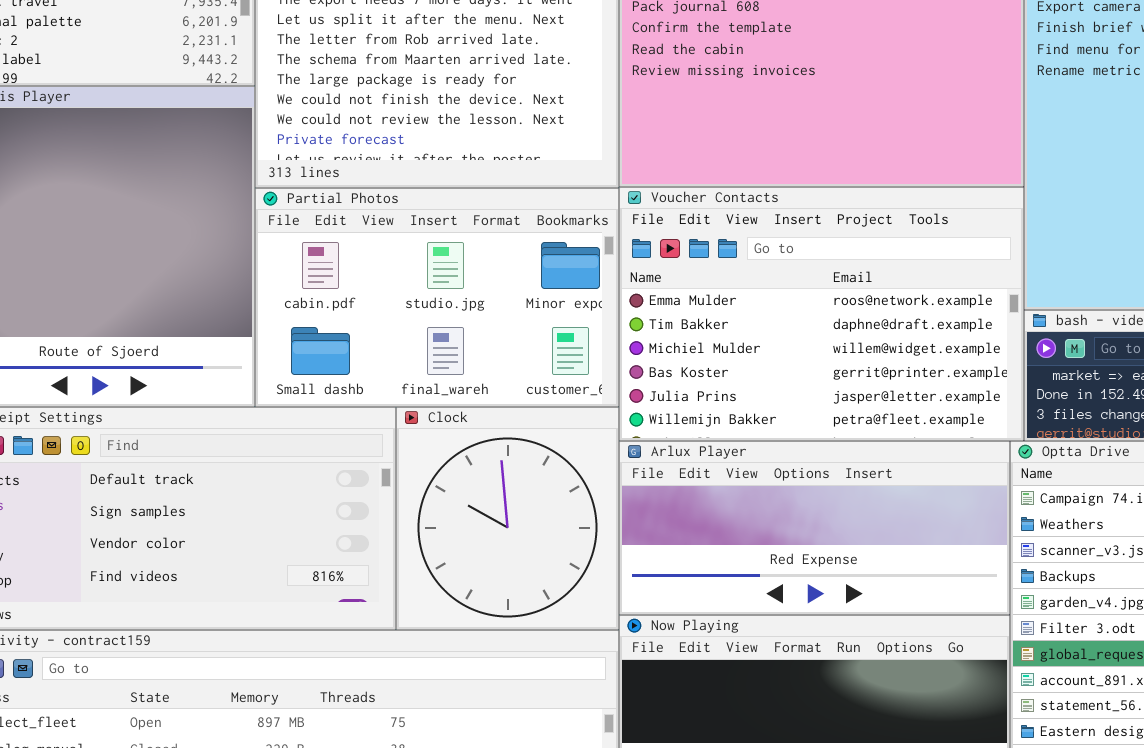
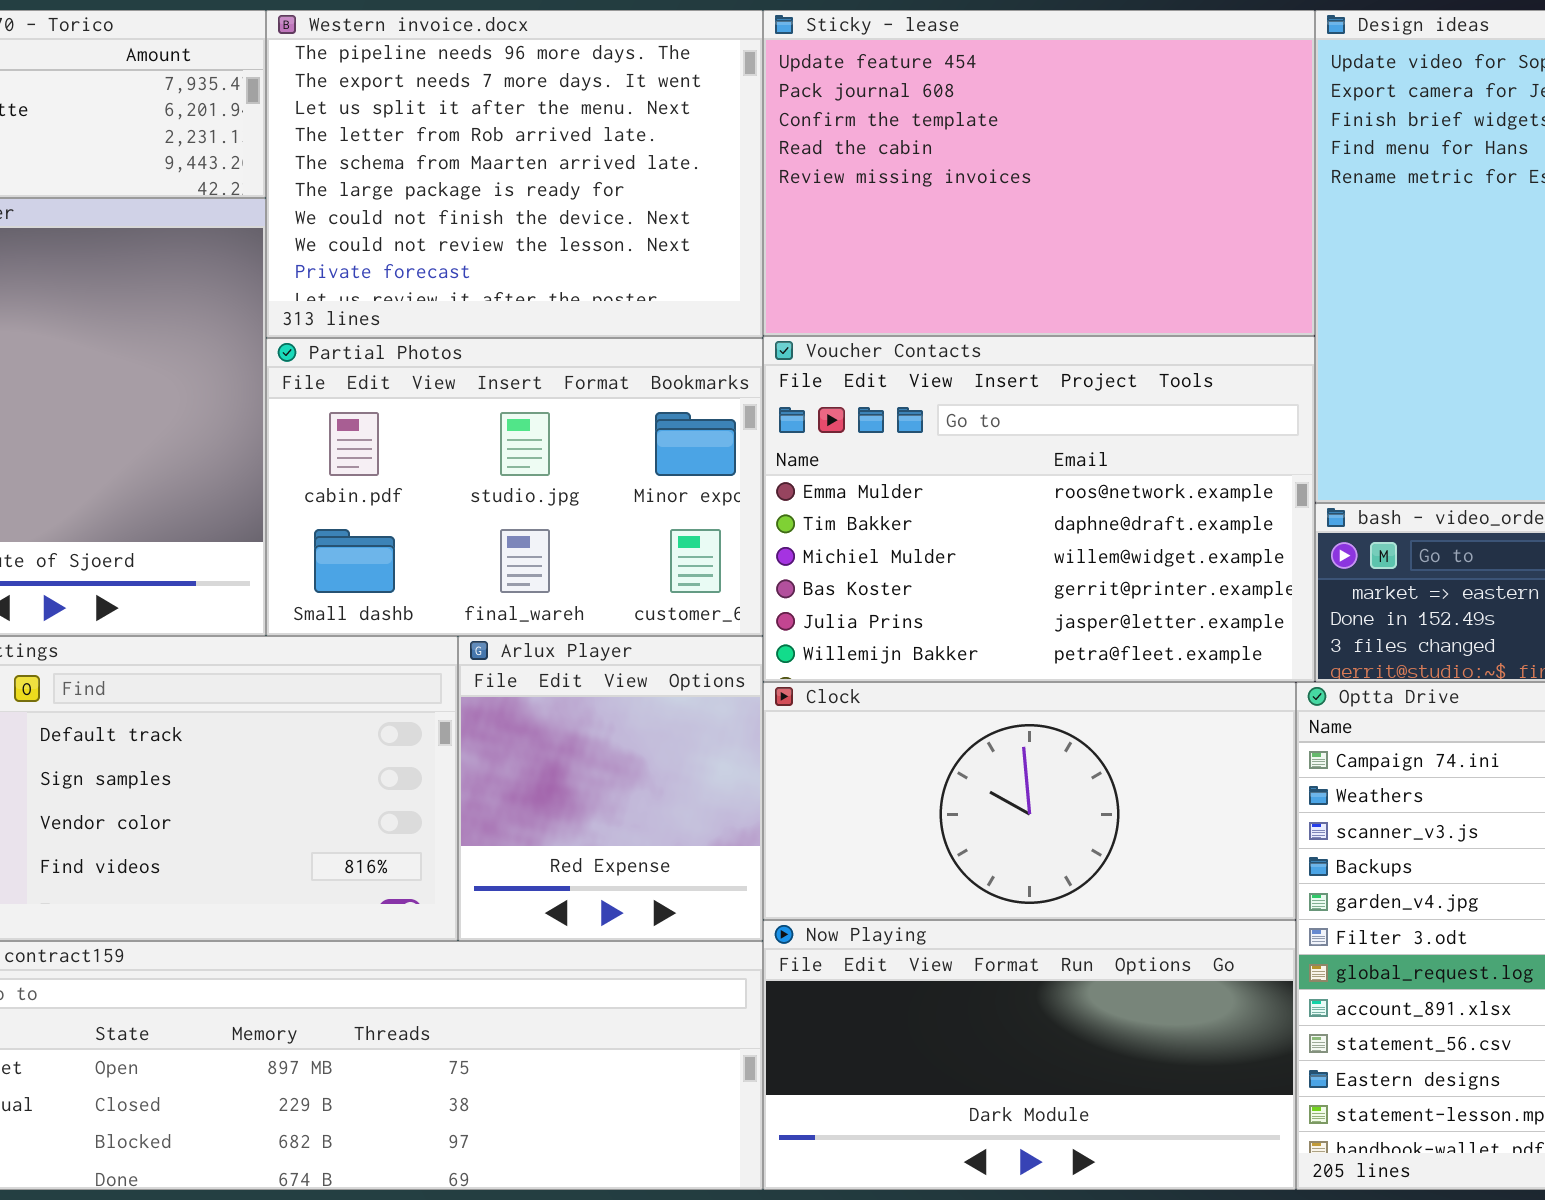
Clock: [396,407,619,630] -> [763,682,1296,920], moved, resized
Arlux Player: [619,441,1010,615] -> [458,636,763,941], moved, resized

